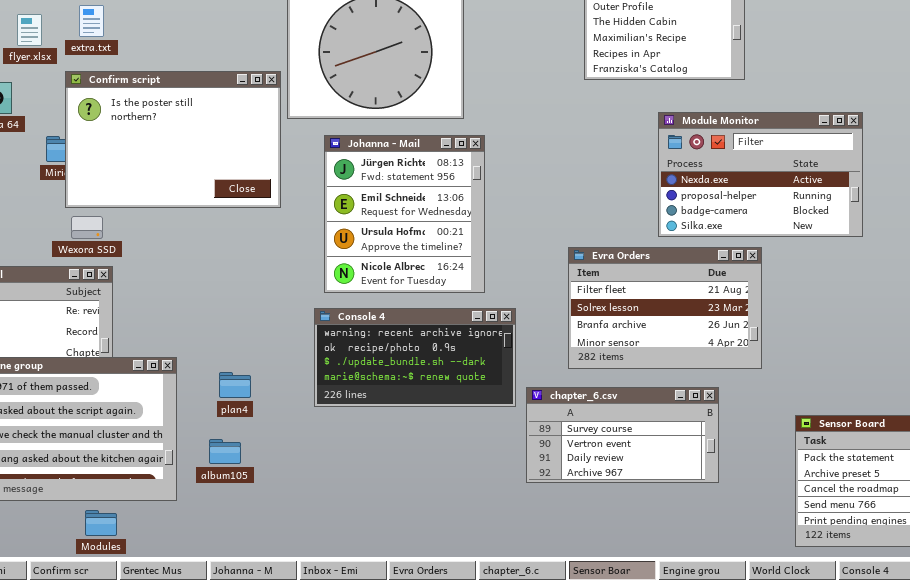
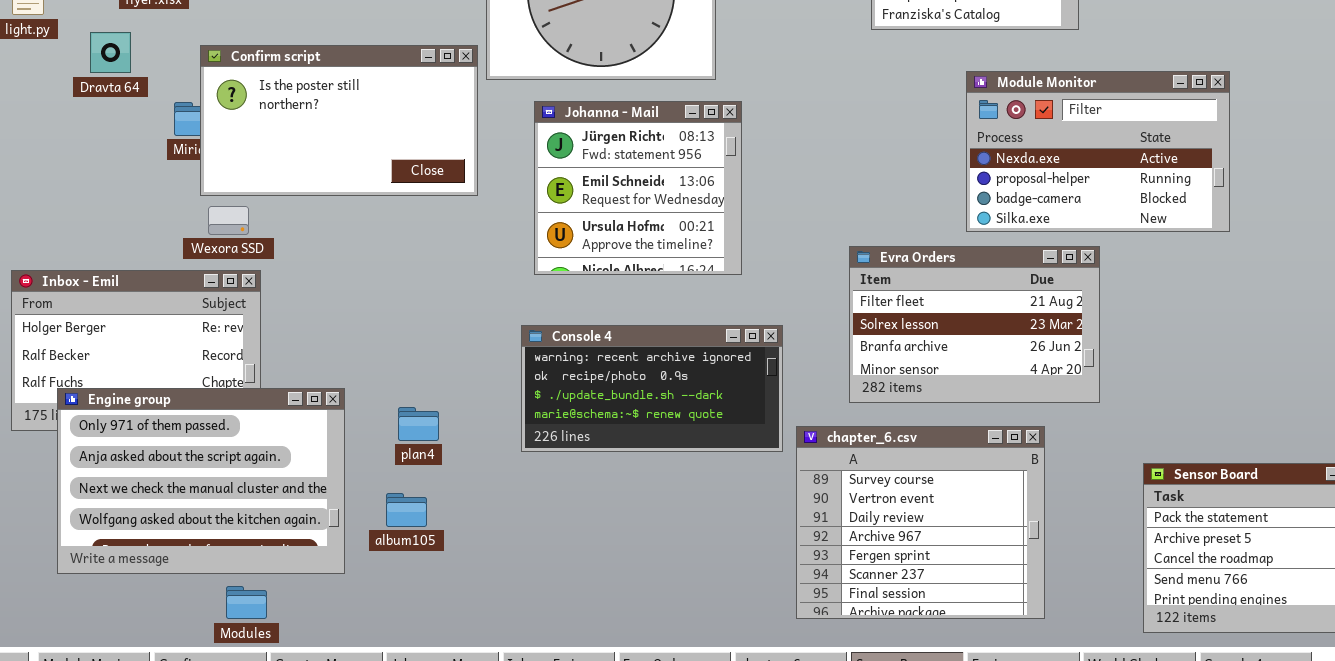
Confirm script: [65,71,281,208] -> [200,45,478,196], resized
Johanna - Mail: [324,135,485,293] -> [534,101,742,275], resized
chapter_6.csv: [526,387,719,483] -> [796,426,1045,619], resized

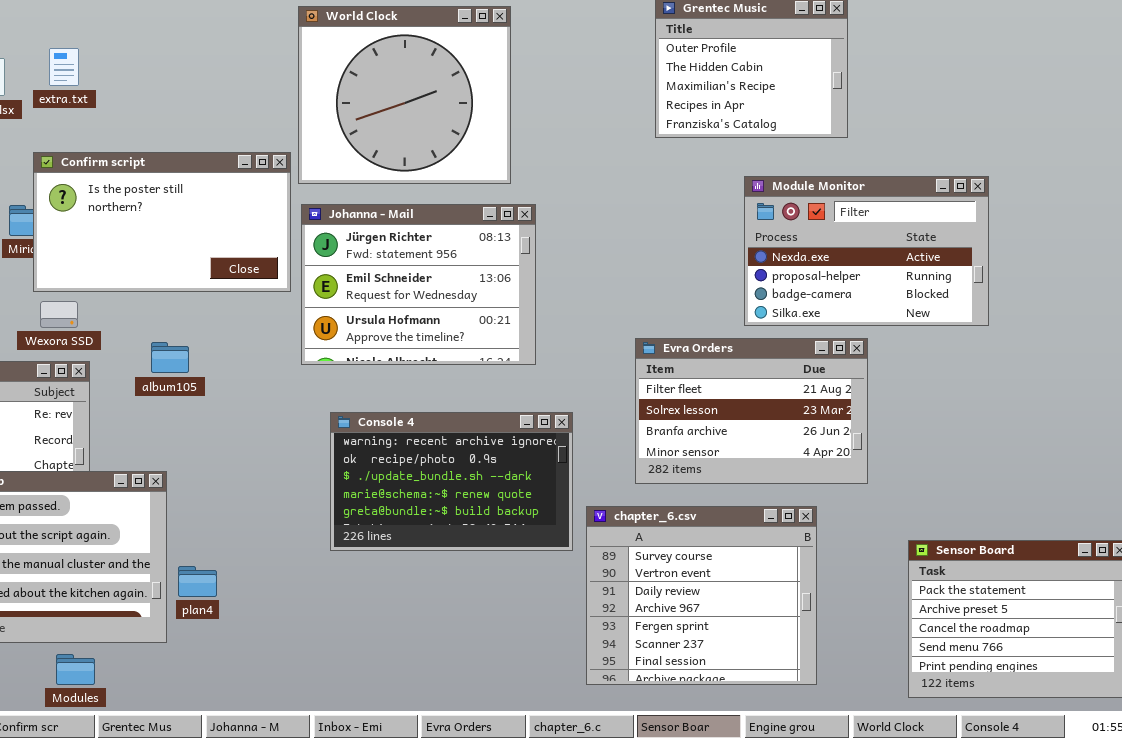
Johanna - Mail: [534,101,742,275] -> [301,204,536,365], resized
Console 4: [521,325,783,452] -> [330,412,573,551], resized
plan4: [398,407,439,441] -> [178,566,217,597], moved
album105: [386,493,427,527] -> [151,342,189,373], moved

